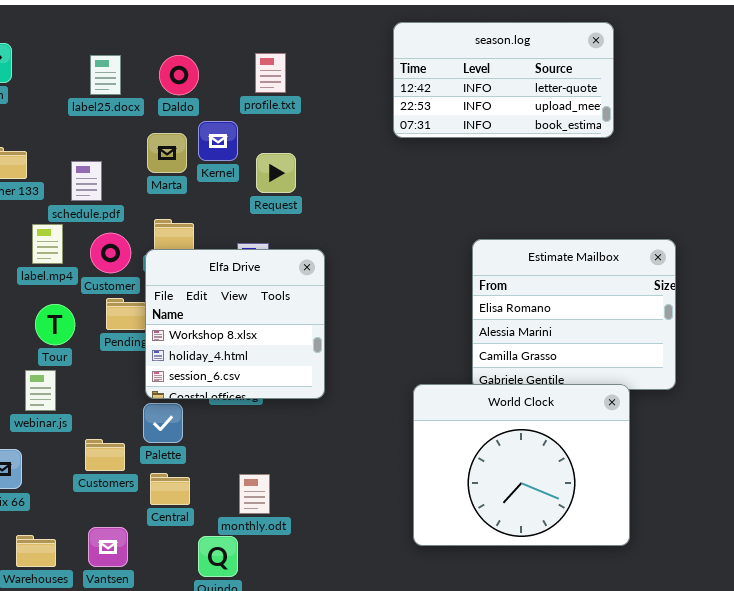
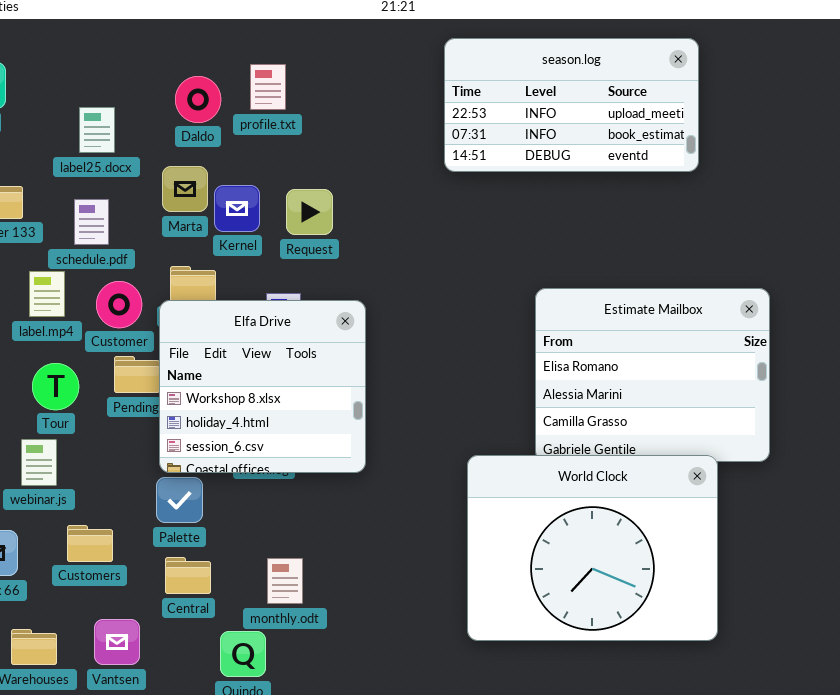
season.log: [393,22,614,138] -> [444,38,699,172], scrolled down 1 row
profile.txt: [255,53,286,93] -> [250,64,286,110], moved
label25.docx: [90,55,121,95] -> [79,107,115,153], moved
Kernel: [198,121,238,161] -> [214,185,260,232], moved
Customers: [85,439,125,471] -> [67,525,113,562], moved

